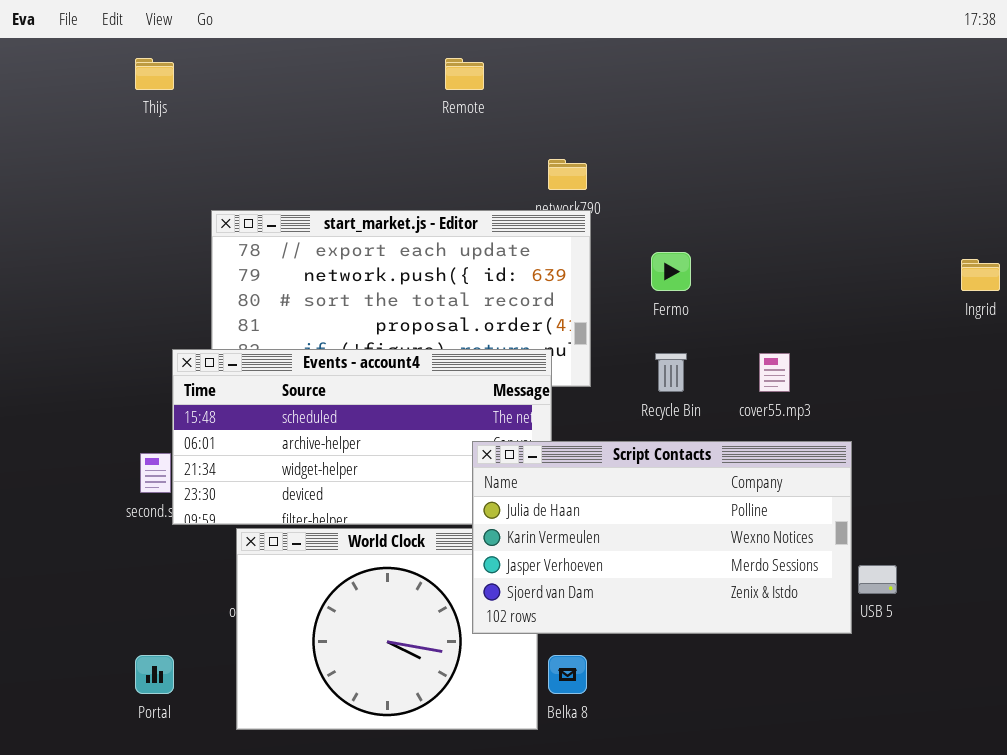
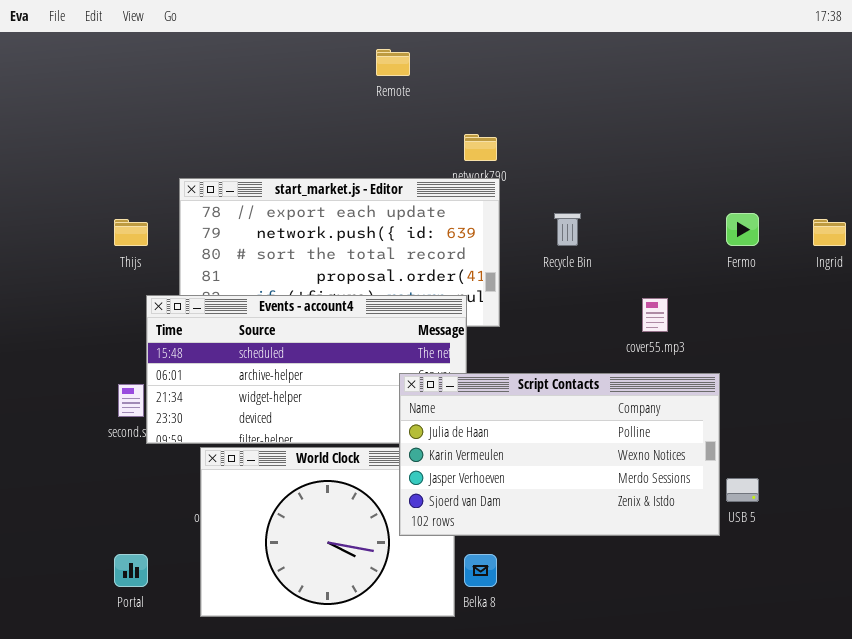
Thijs: [135,58,174,90] -> [114,219,148,246], moved
Fermo: [651,252,691,291] -> [726,213,759,246], moved
Recycle Bin: [655,353,687,392] -> [554,213,581,246], moved

